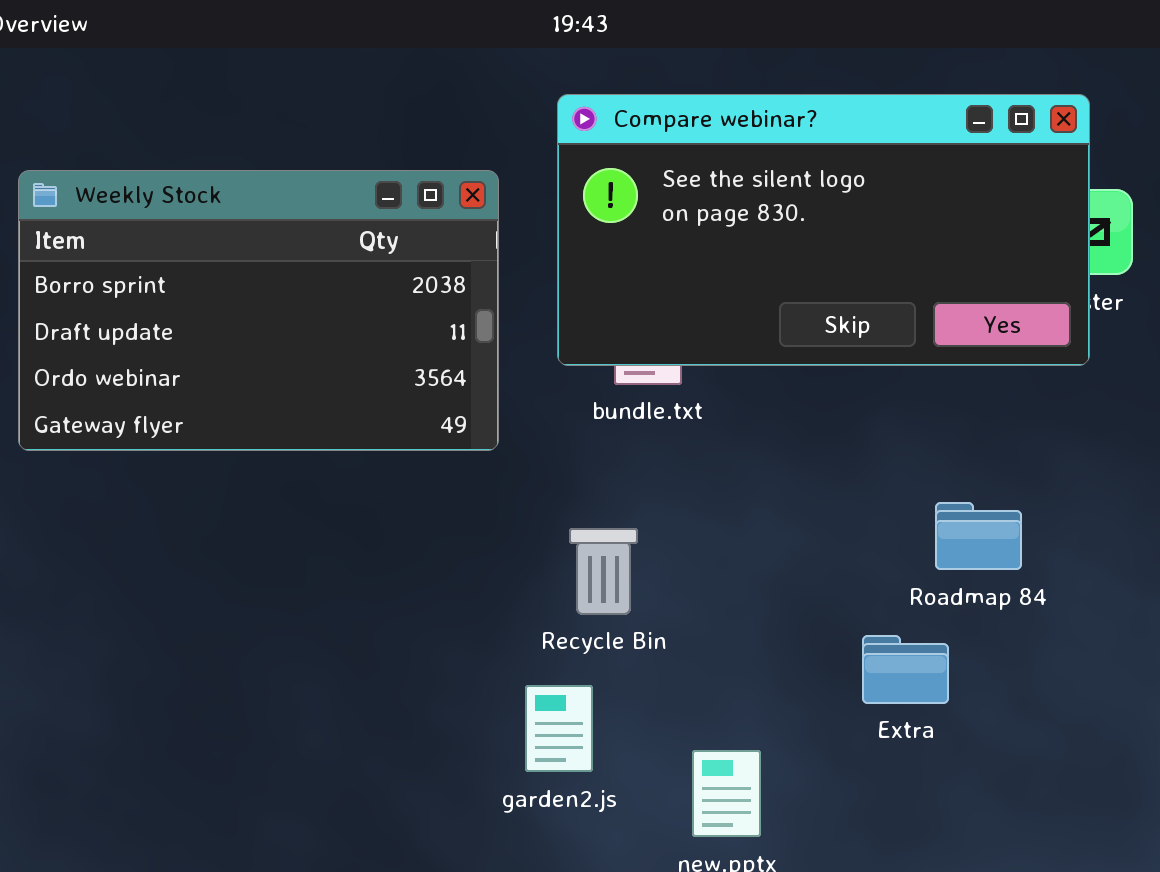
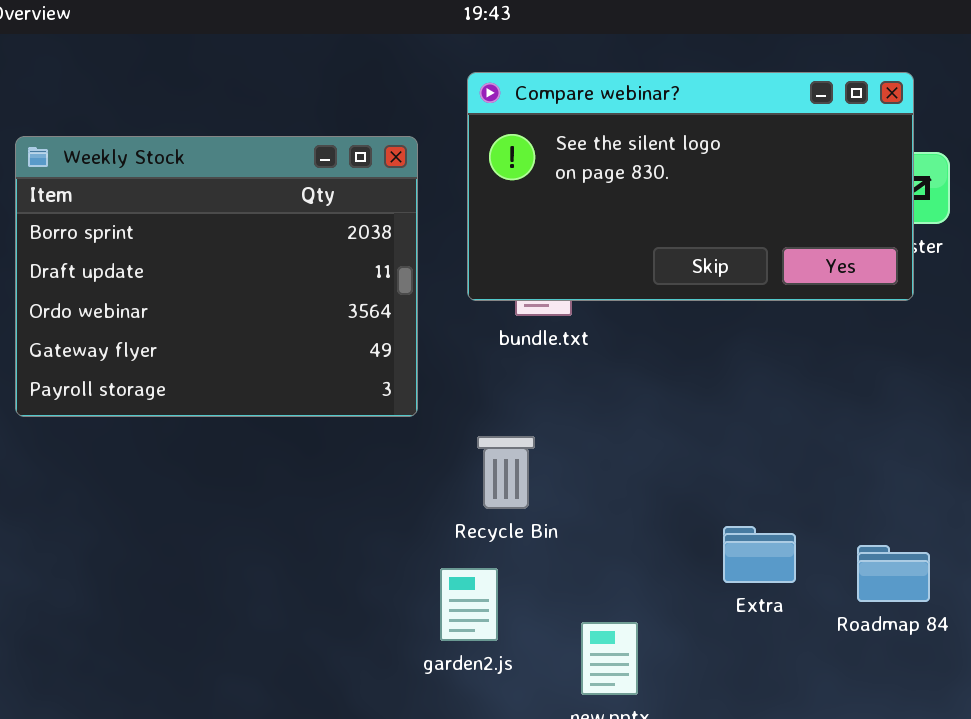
Weekly Stock: [18,170,499,451] -> [15,136,418,417], resized
Roadmap 84: [935,502,1022,570] -> [857,545,930,602], moved

